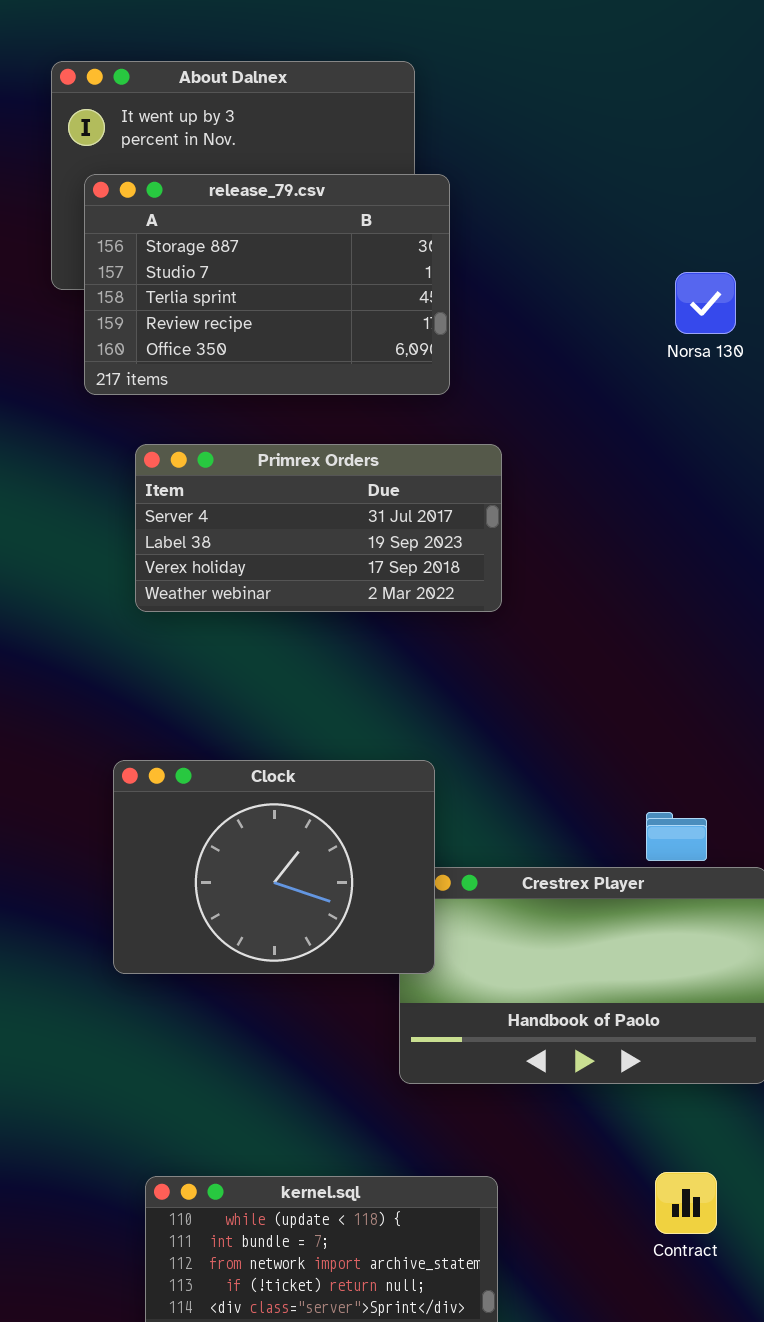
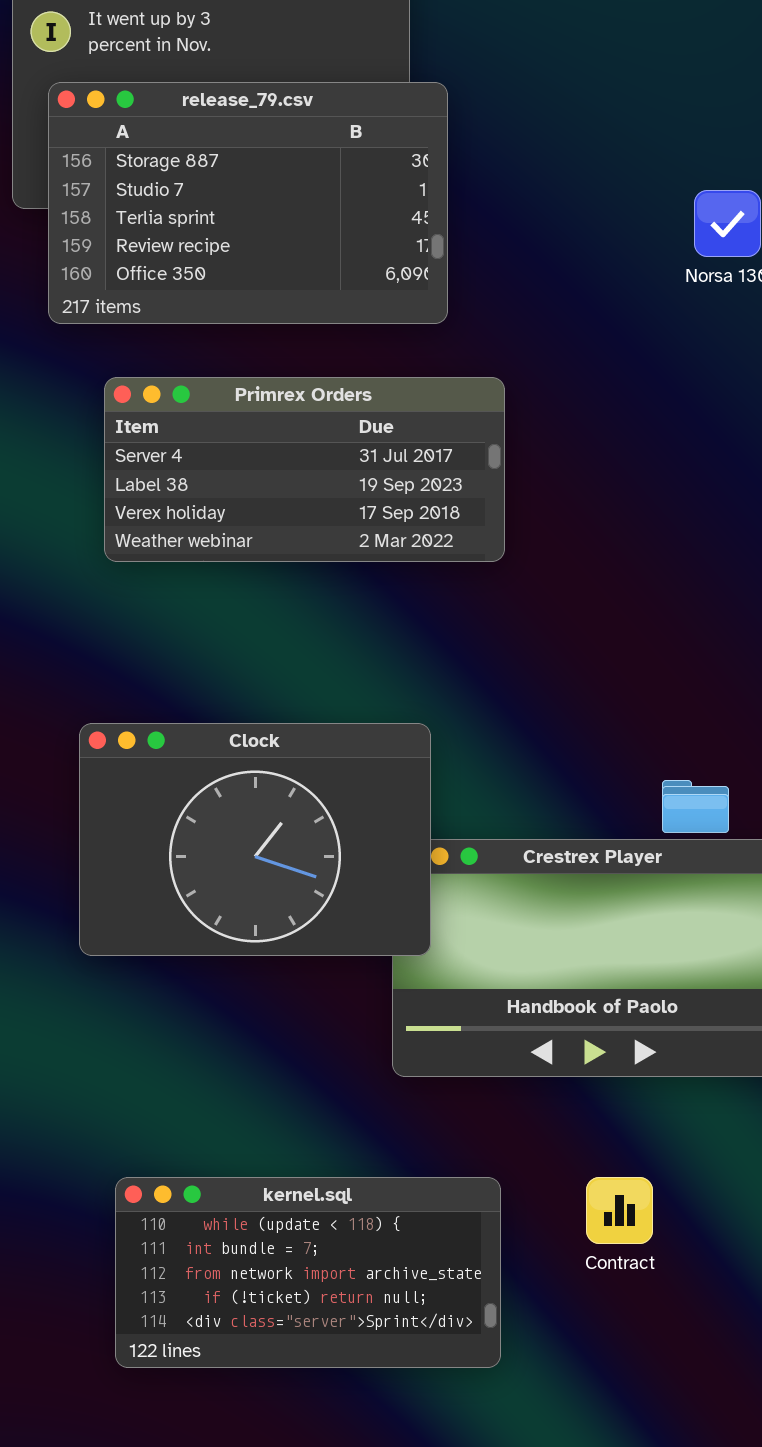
Contract: [655,1172,717,1234] -> [586,1177,653,1244], moved

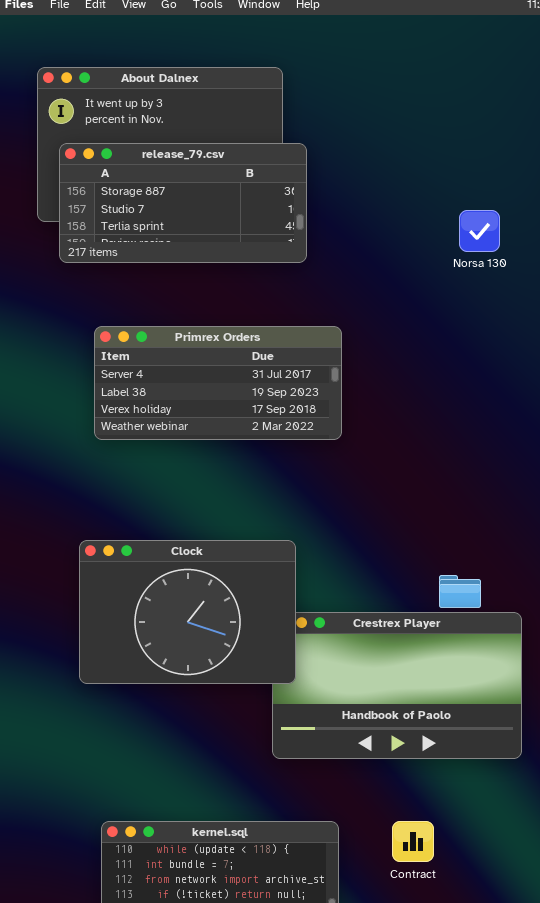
release_79.csv: [48,82,448,324] -> [59,143,307,263], resized

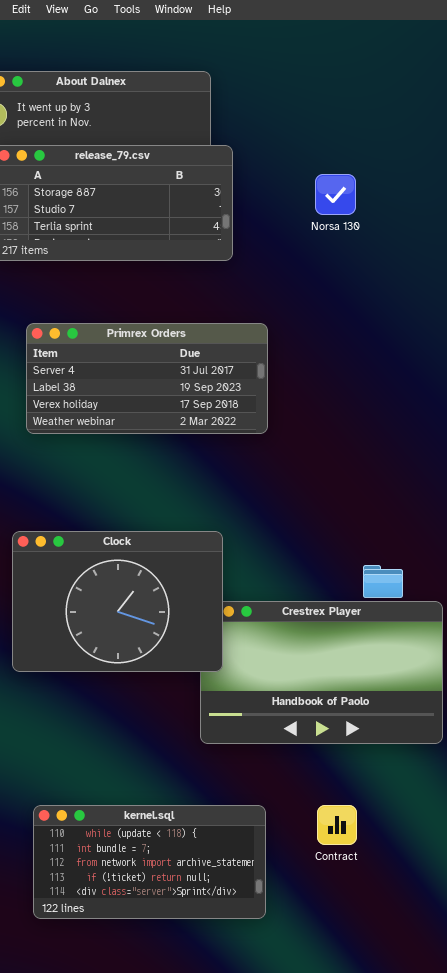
Norsa 130: [459,210,500,252] -> [315,174,356,215], moved

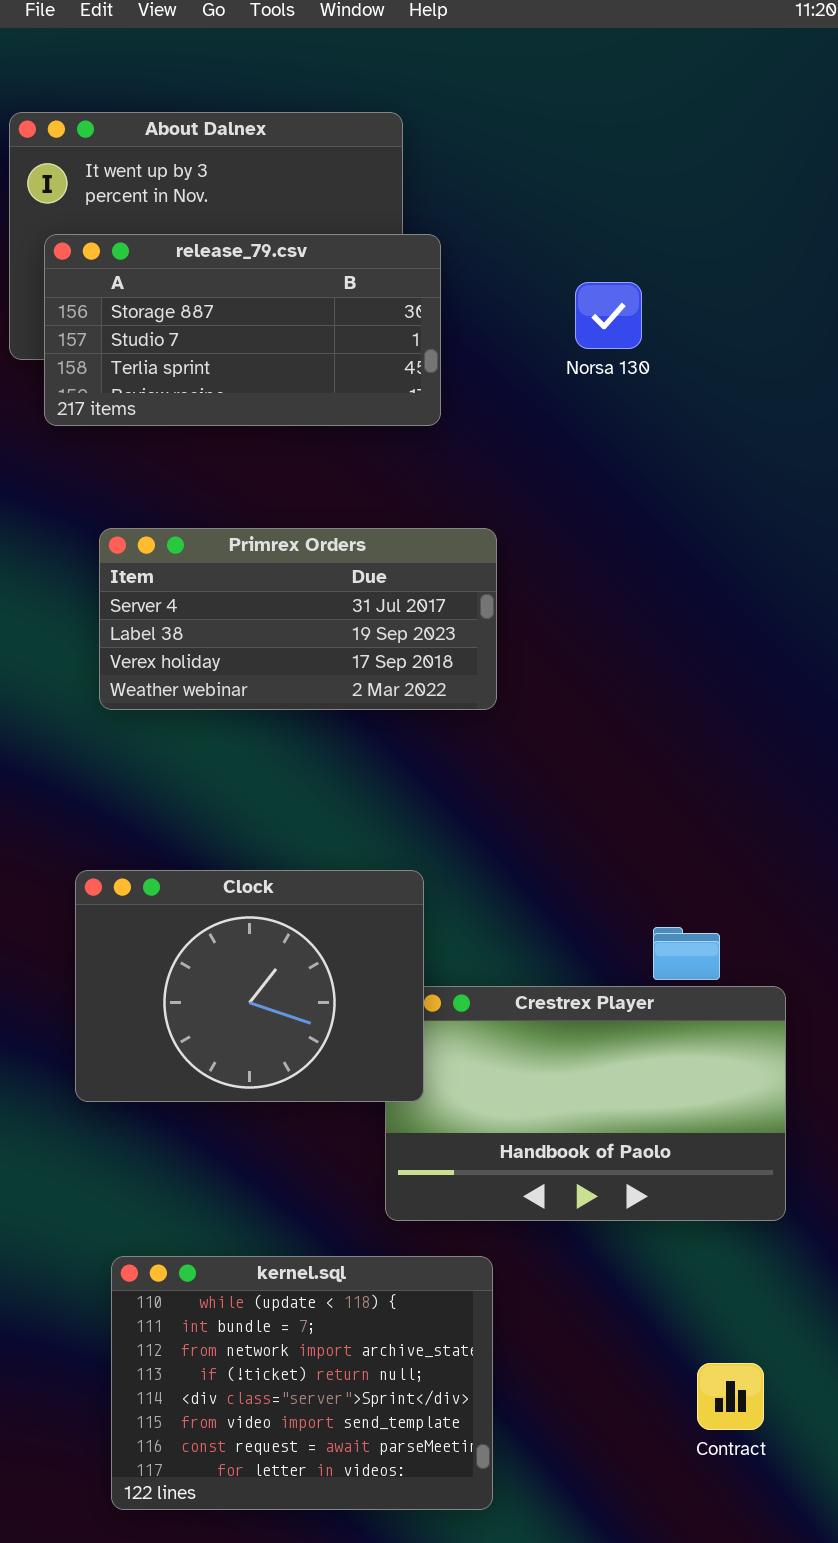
kernel.sql: [33,805,266,919] -> [111,1256,493,1510], resized
Contract: [317,805,357,845] -> [697,1363,764,1430], moved

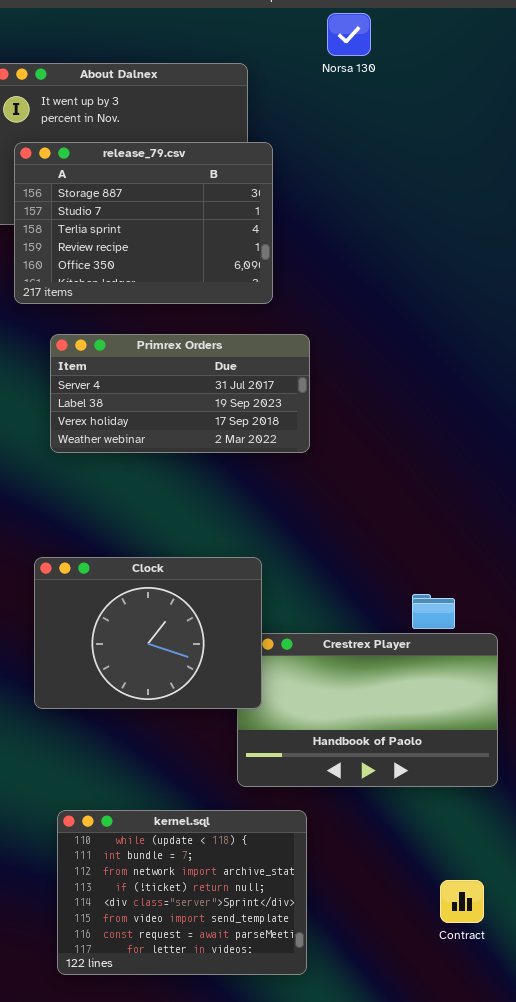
release_79.csv: [44,234,441,426] -> [14,142,273,304], resized
Norsa 130: [575,282,642,349] -> [327,13,371,56], moved

